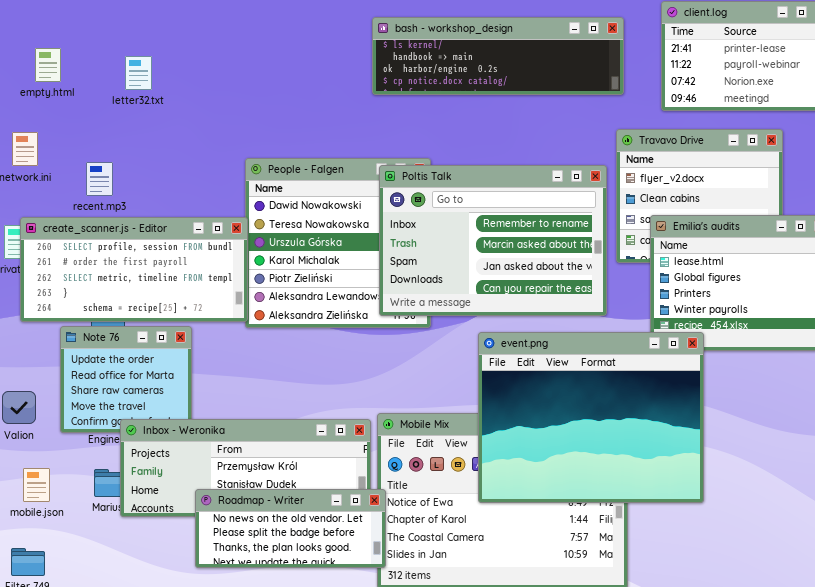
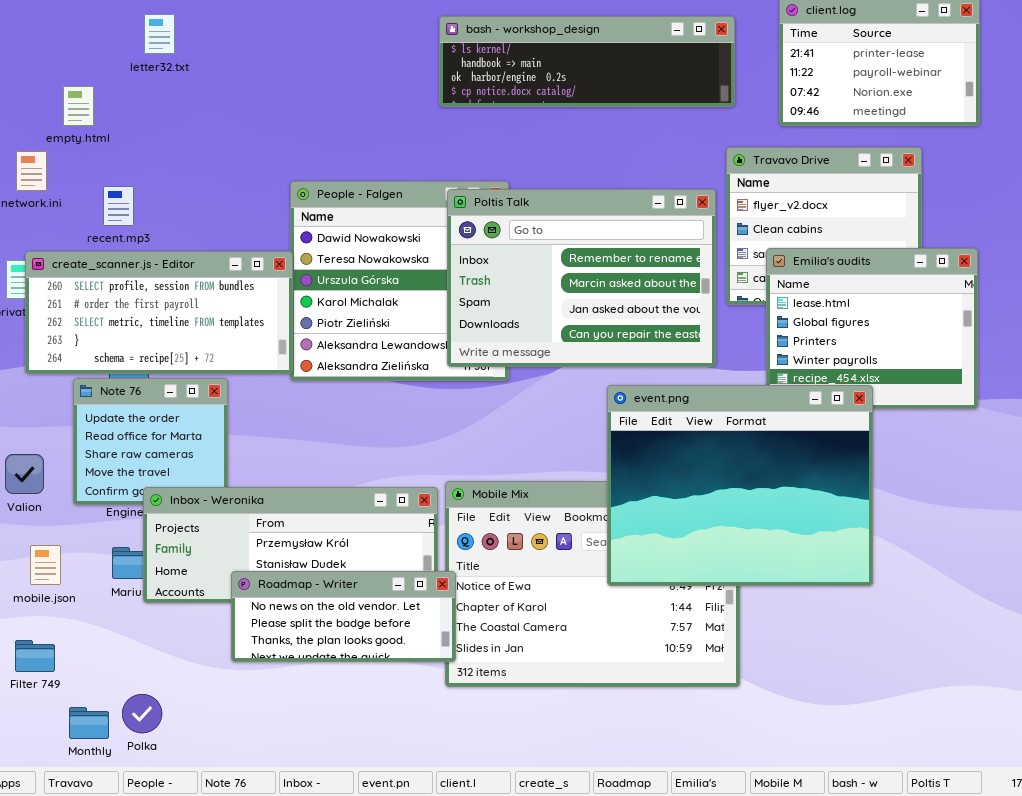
empty.html: [35,48,61,82] -> [63,86,94,126], moved
letter32.txt: [125,56,152,90] -> [144,14,175,54], moved
event.png: [478,332,704,503] -> [607,385,873,586], moved

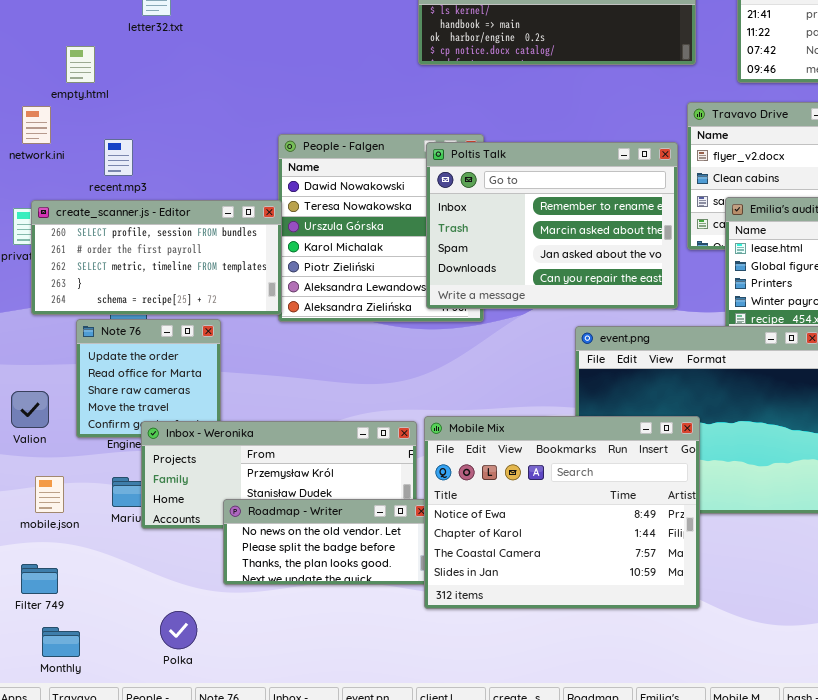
Mobile Mix: [445,481,740,687] -> [424,416,700,609], raised
Polka: [122,694,162,733] -> [160,611,197,649], moved
Monthly: [69,707,109,739] -> [42,627,80,657], moved

